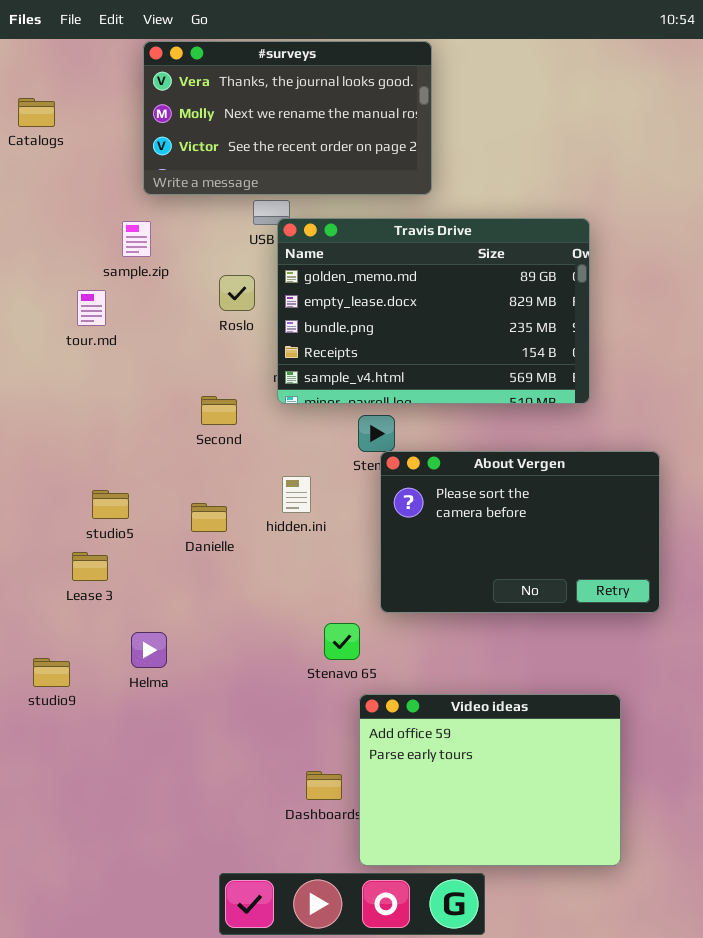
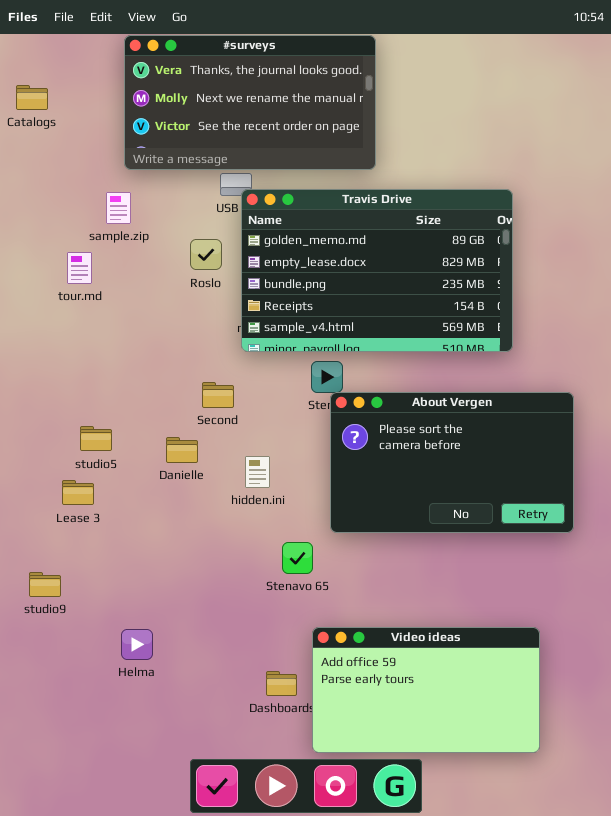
Second: [201,396,237,425] -> [202,382,234,408], moved
hidden.ini: [282,476,311,513] -> [245,456,270,488], moved
Helma: [131,632,167,668] -> [121,629,153,660], moved
Video ideas: [359,694,621,866] -> [312,627,540,753], resized

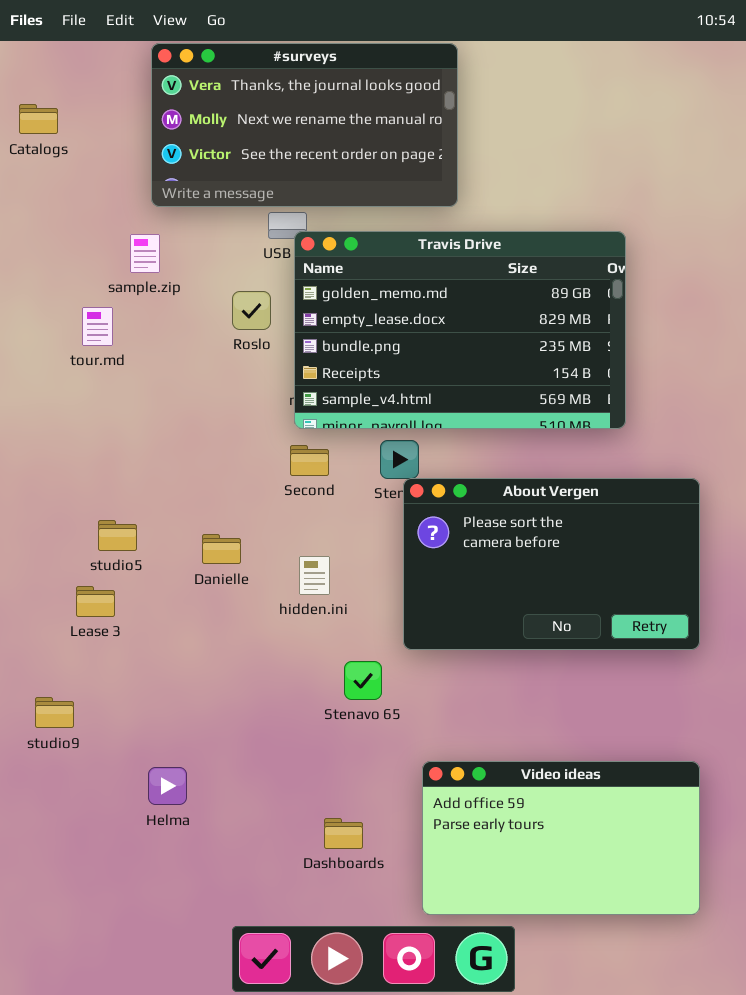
Second: [202,382,234,408] -> [290,445,329,476], moved
Video ideas: [312,627,540,753] -> [422,761,700,915], moved

